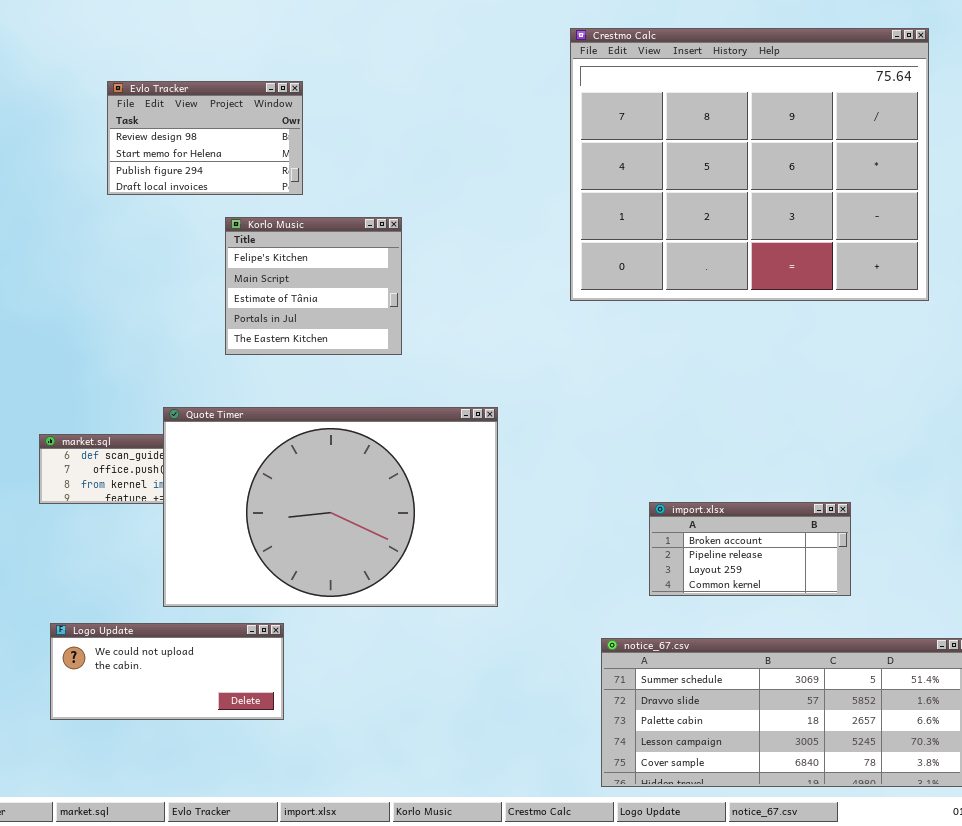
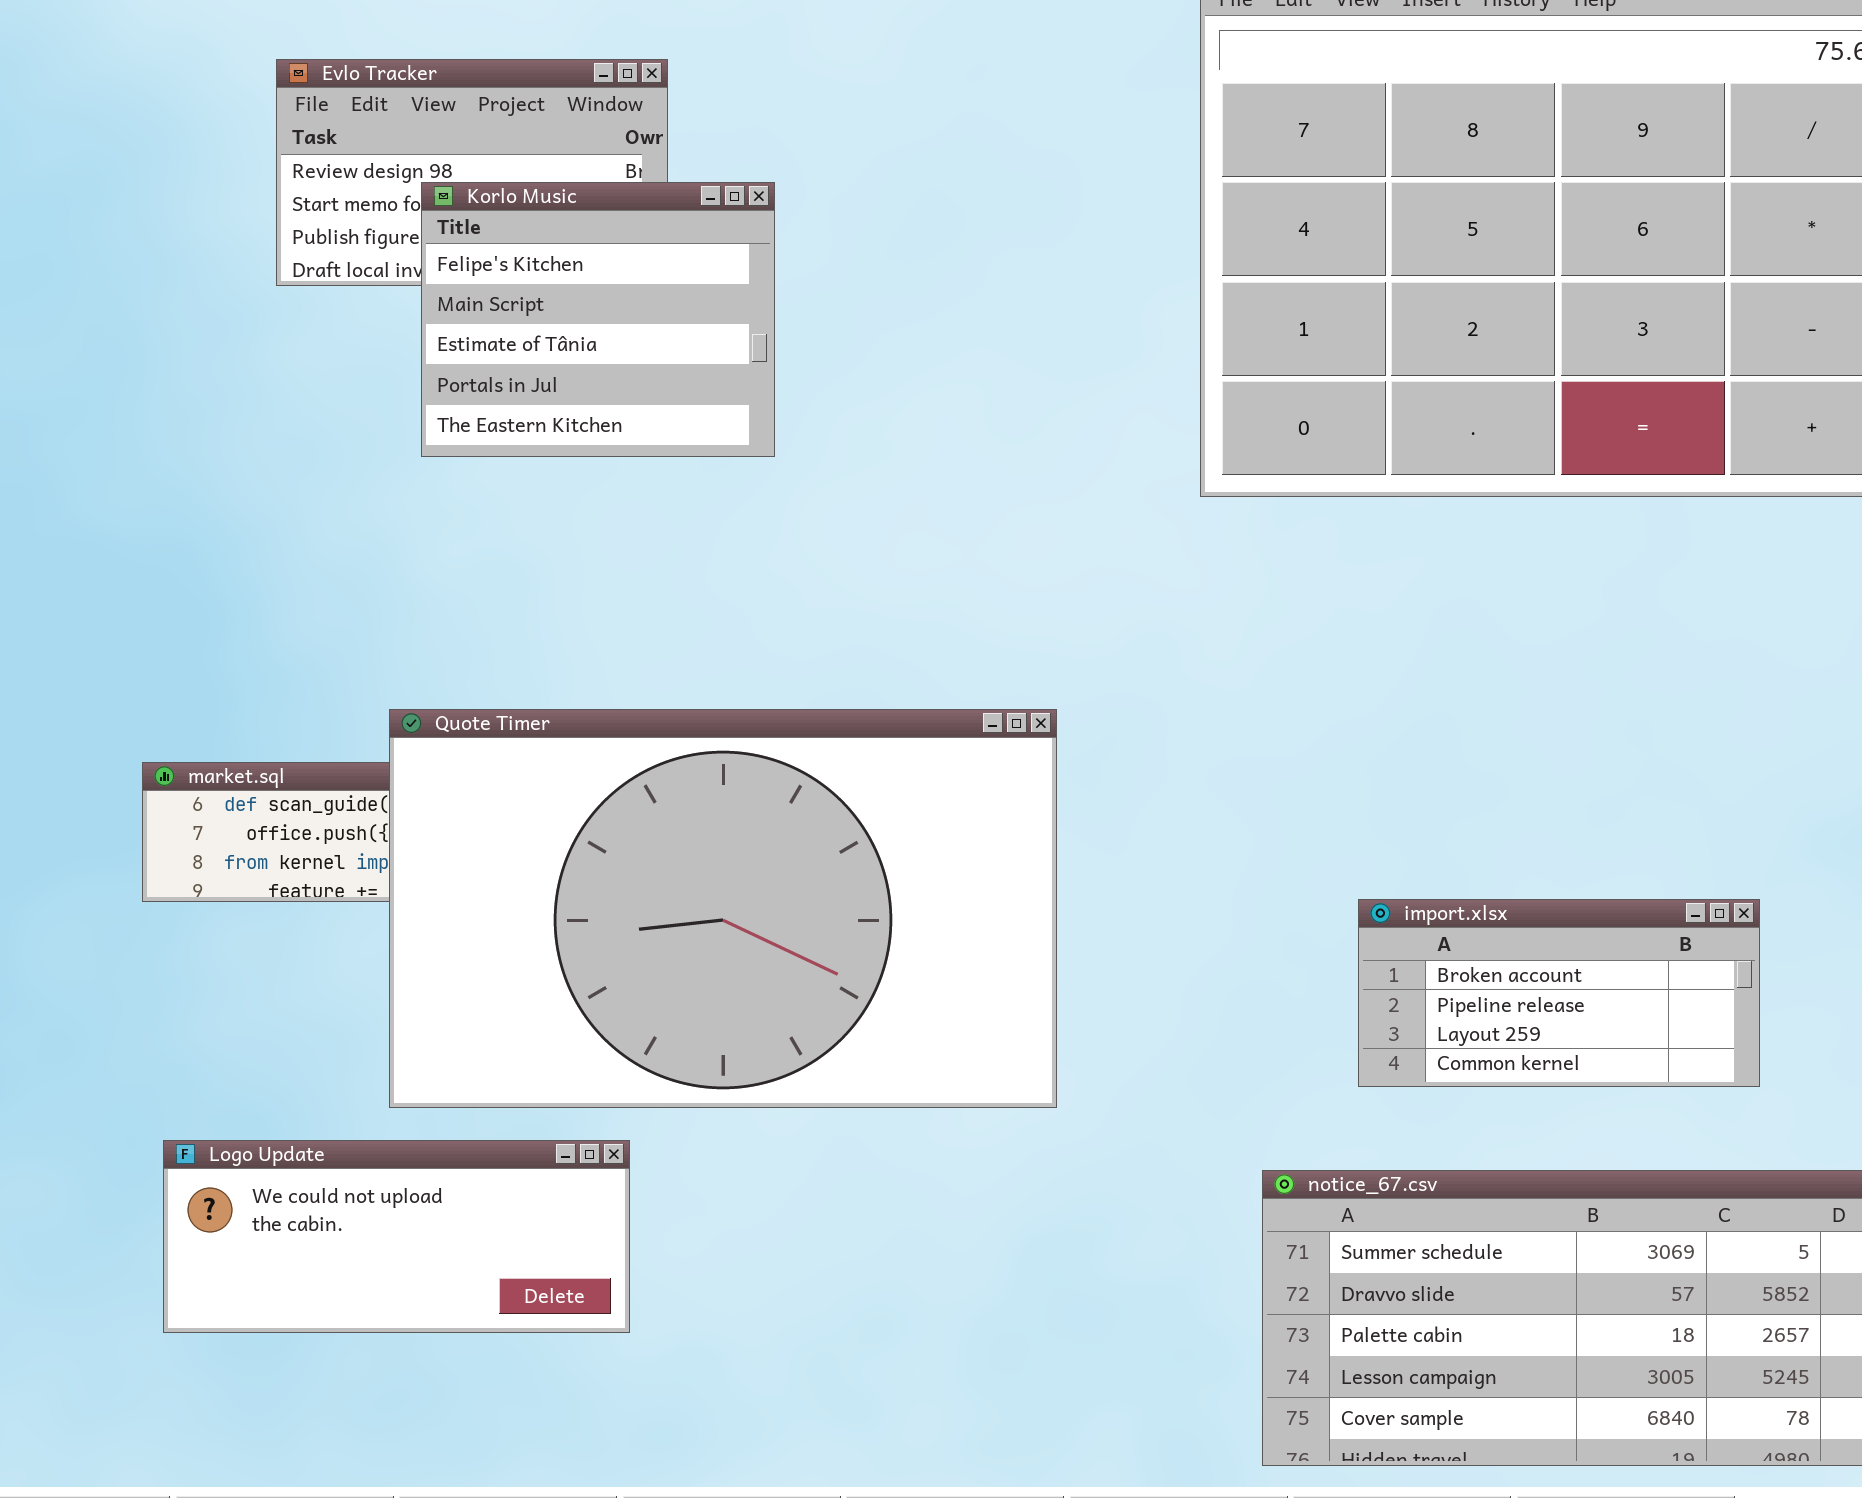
Korlo Music: [225,217,402,355] -> [421,182,775,457], moved

